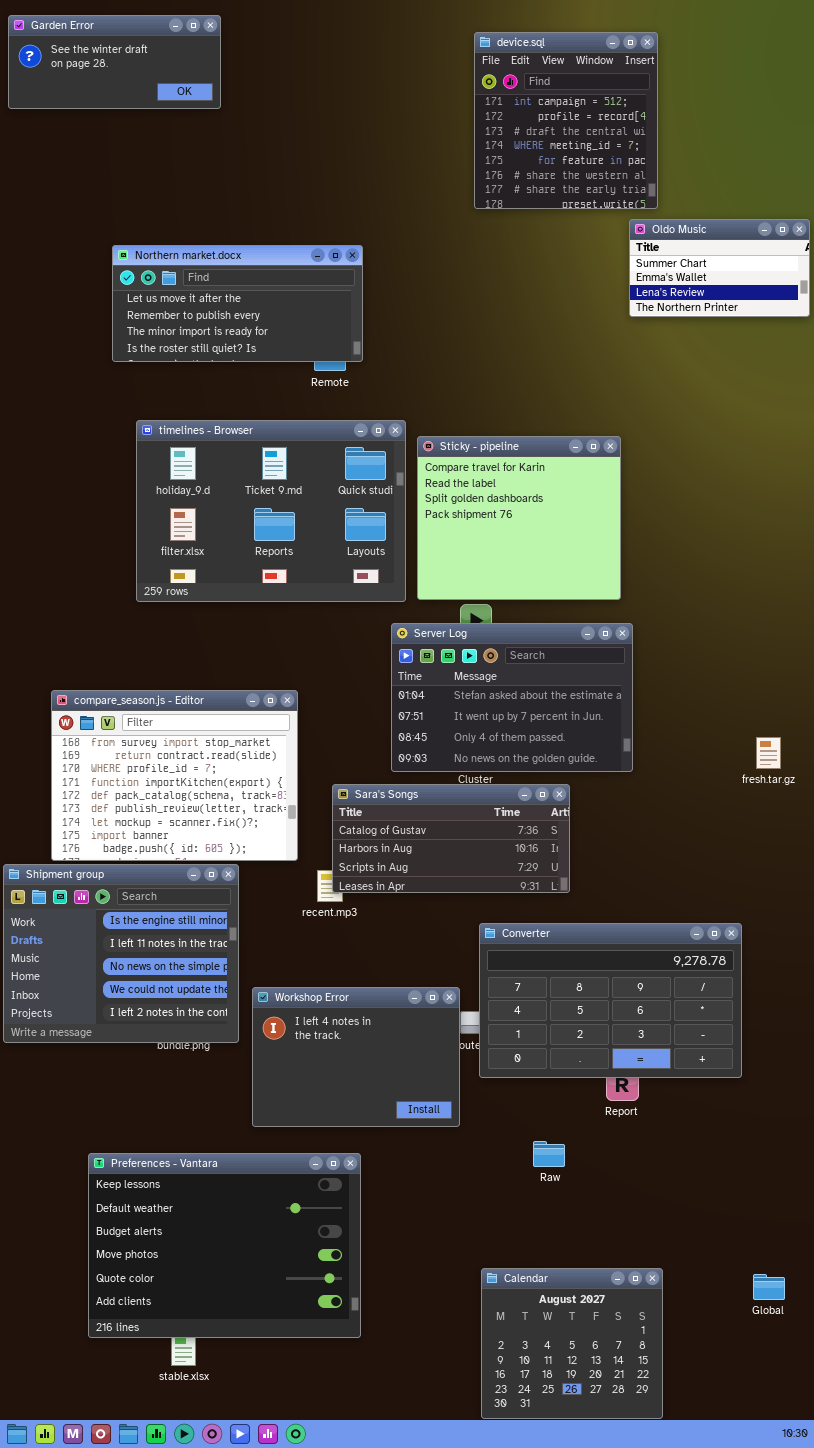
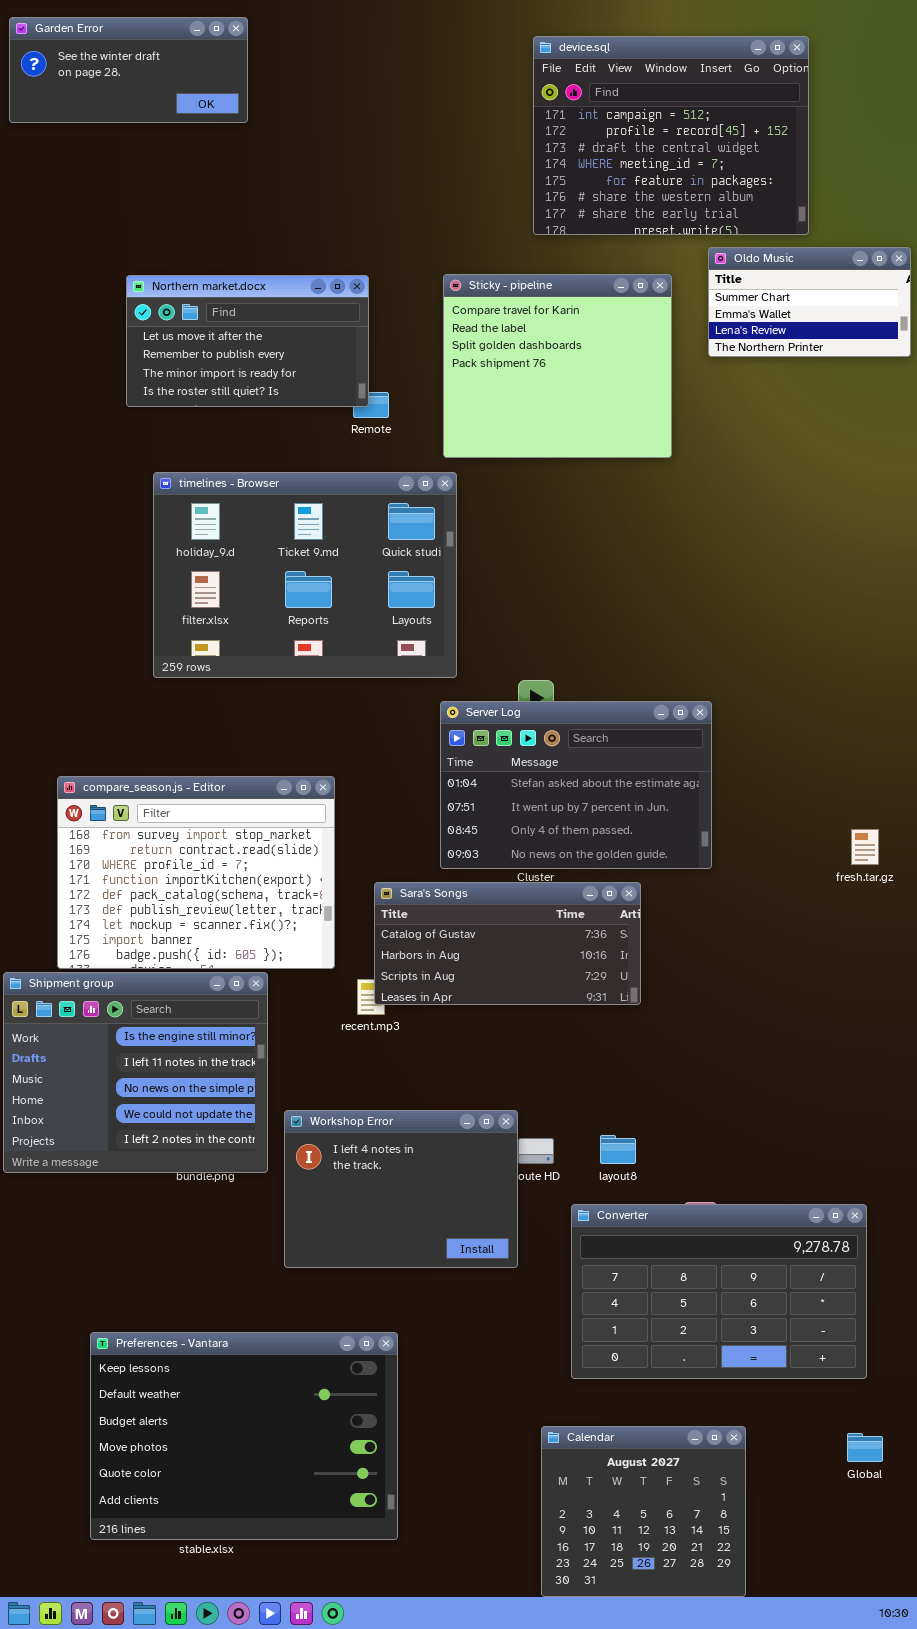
device.sql: [474,32,658,209] -> [533,36,809,235], resized
Northern market.docx: [112,245,363,362] -> [126,275,369,407], resized
Sticky - pipeline: [417,436,621,600] -> [443,274,672,458], moved
Converter: [479,923,742,1078] -> [571,1204,867,1379], moved
Preferences - Vantara: [88,1153,361,1338] -> [90,1332,398,1540], moved

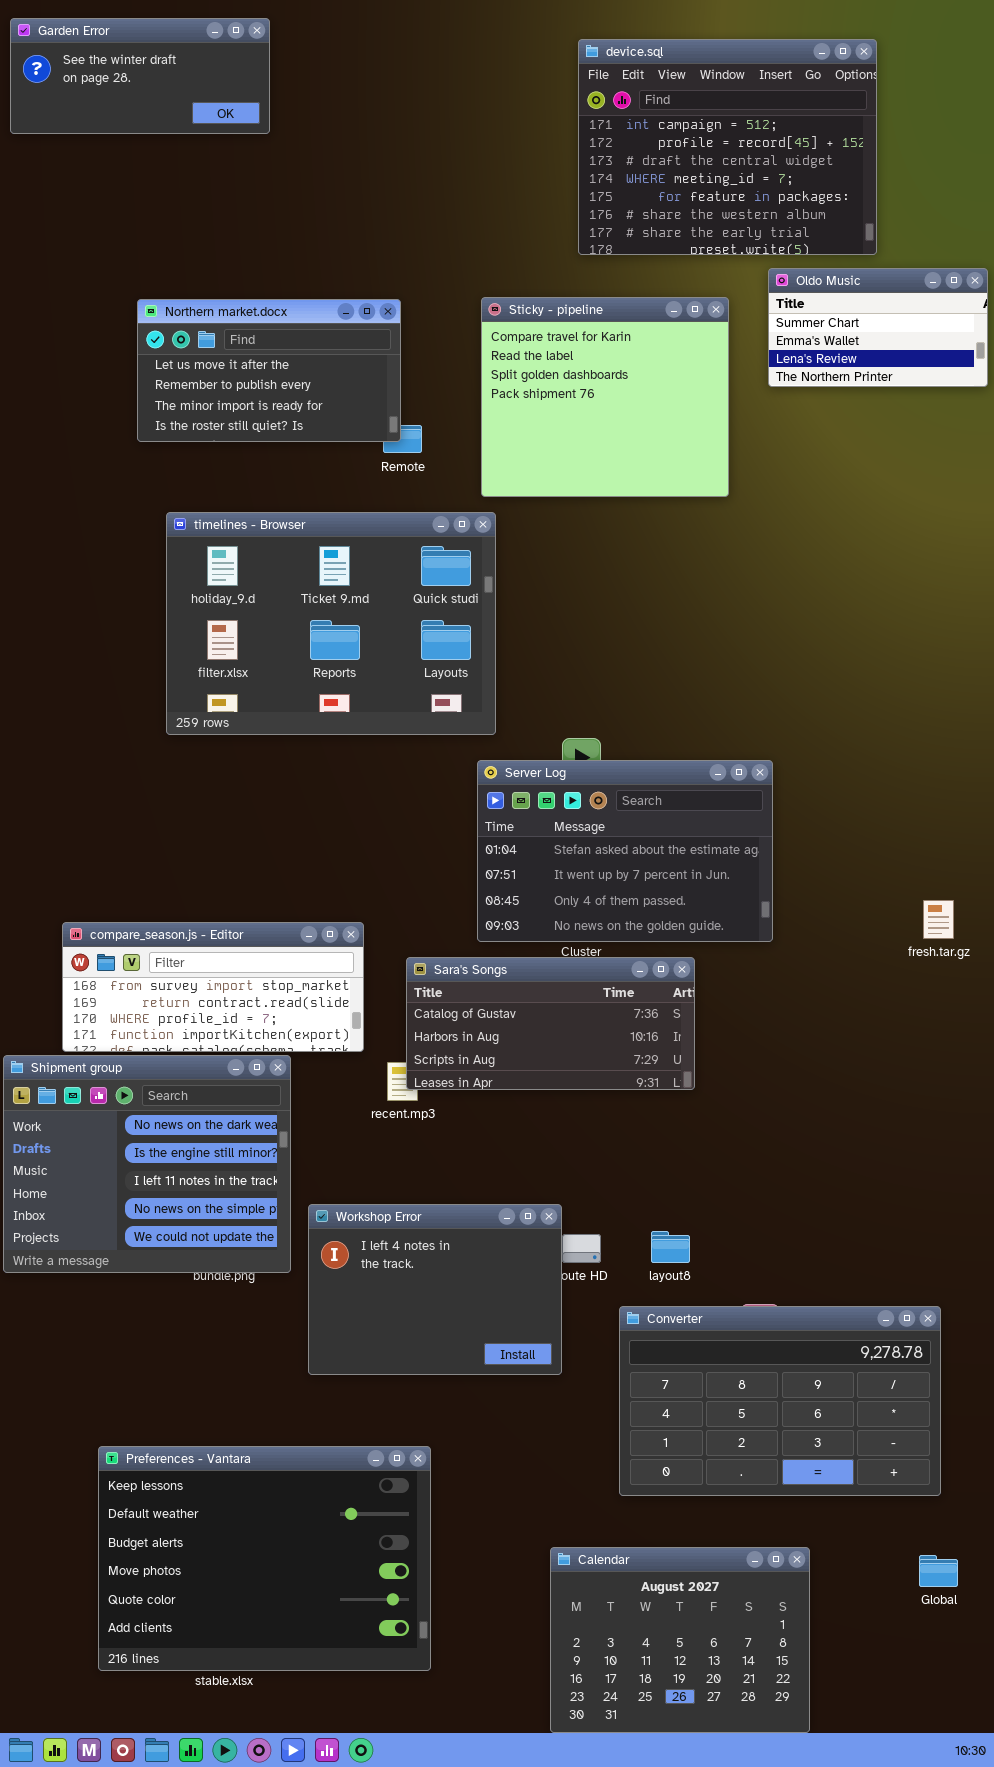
compare_season.js - Editor: [57,776,335,969] -> [62,922,364,1052], resized
Shipment group: [3,972,268,1173] -> [3,1055,291,1273], scrolled up 1 row
Calendar: [541,1426,746,1597] -> [550,1547,810,1733], resized

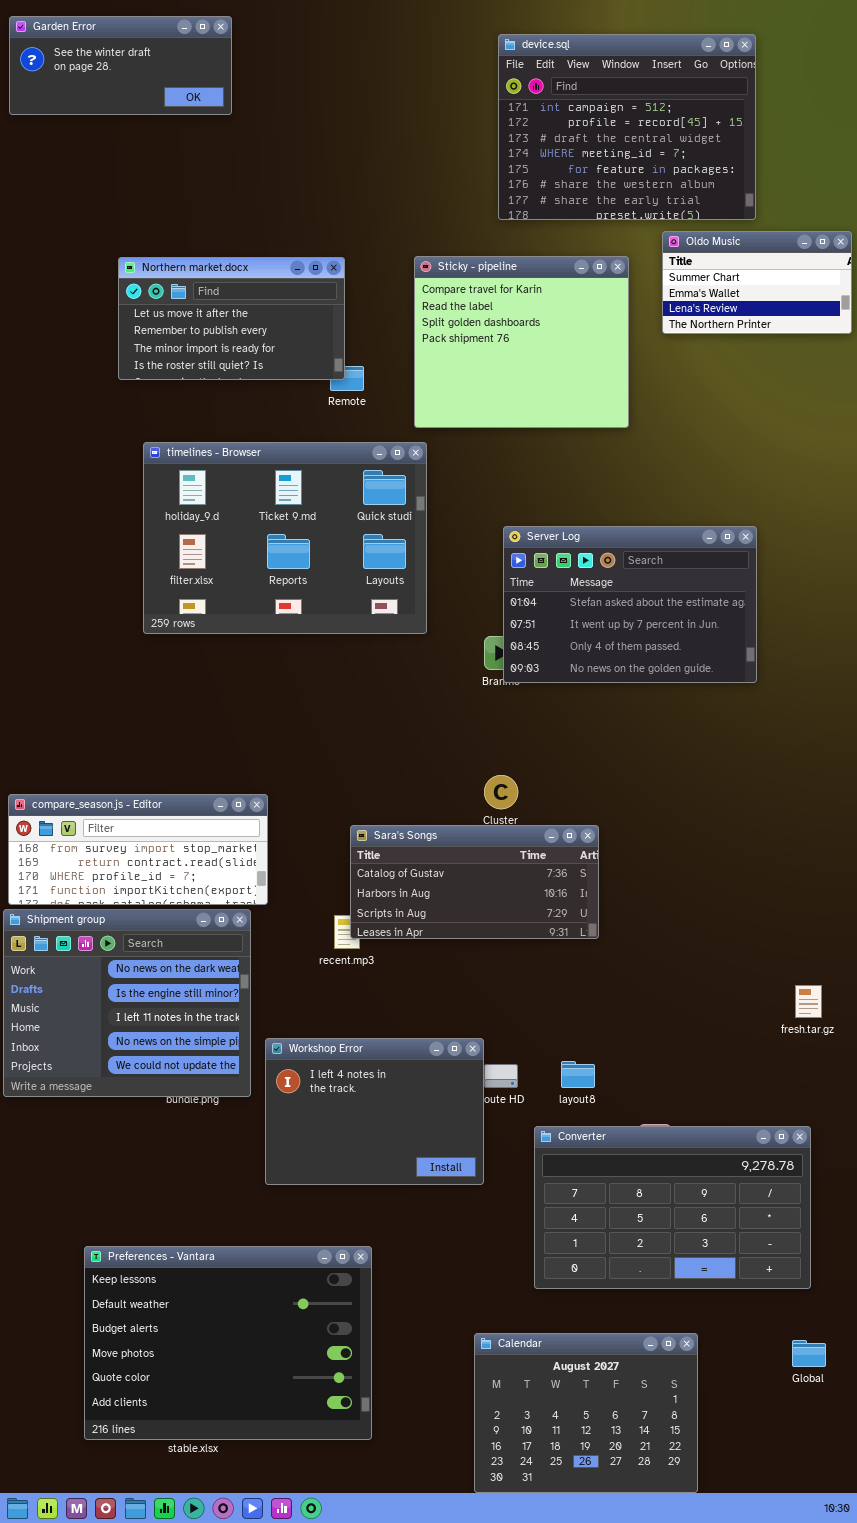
Server Log: [477,760,773,942] -> [503,526,757,683], moved
fresh.tar.gz: [923,900,954,939] -> [795,985,822,1018], moved
compare_season.js - Editor: [62,922,364,1052] -> [8,794,268,905], moved

